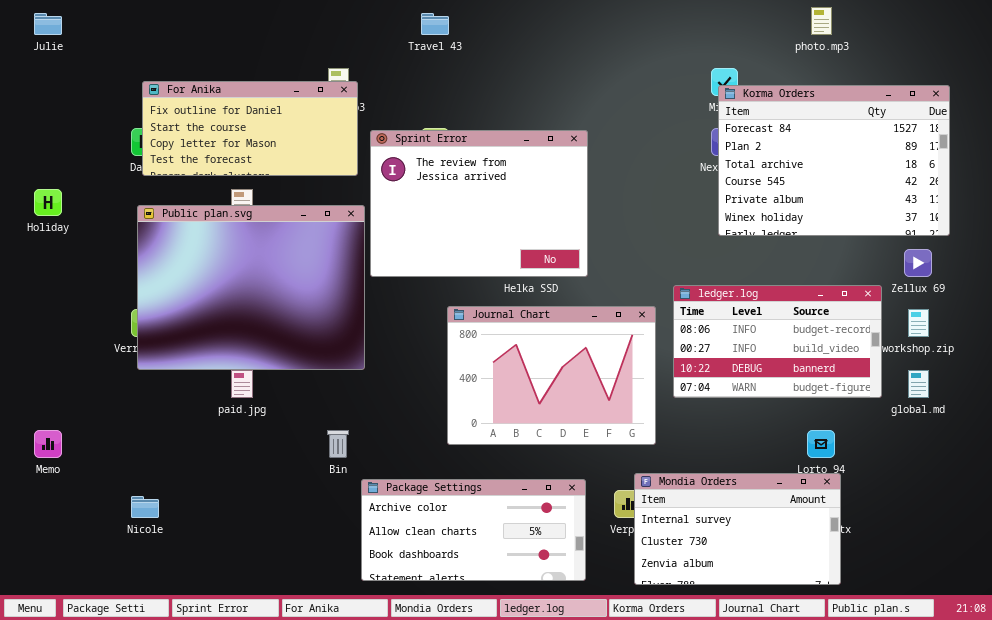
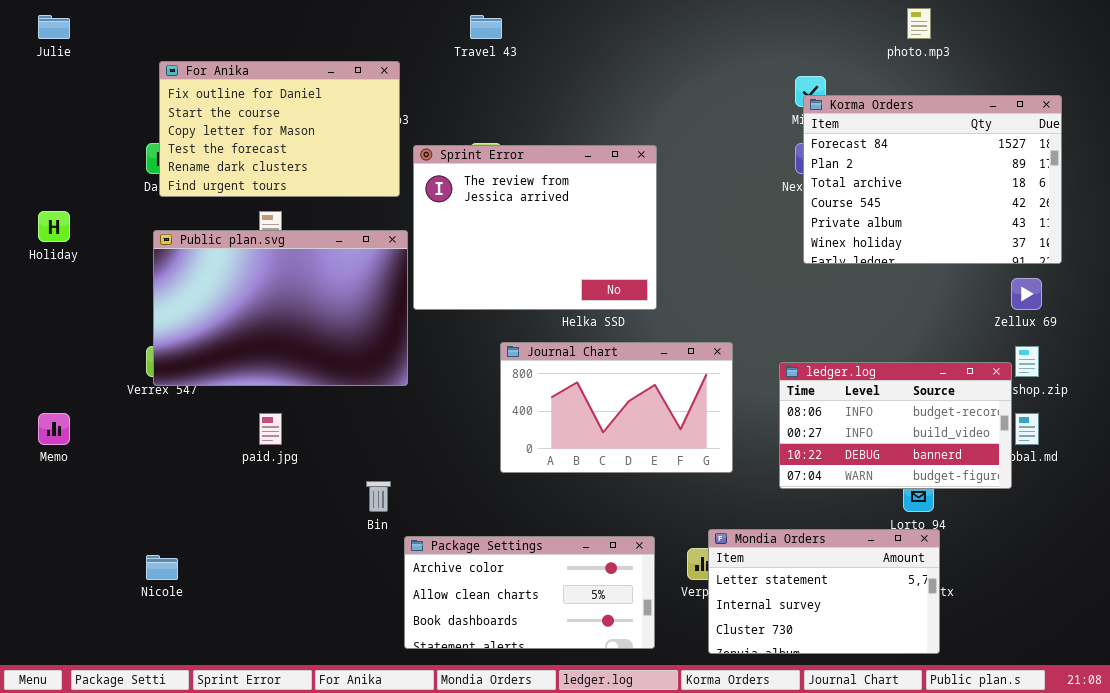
For Anika: [142,81,358,176] -> [159,61,400,197], resized
Public plan.svg: [137,205,365,370] -> [153,230,408,386], resized
ledger.log: [673,285,882,398] -> [779,362,1012,489], moved
Journal Chart: [447,306,656,445] -> [500,342,733,473], resized
Memo: [34,430,62,458] -> [38,413,70,445], moved
Mondia Orders: [634,473,841,585] -> [708,529,940,654], scrolled up 1 row

